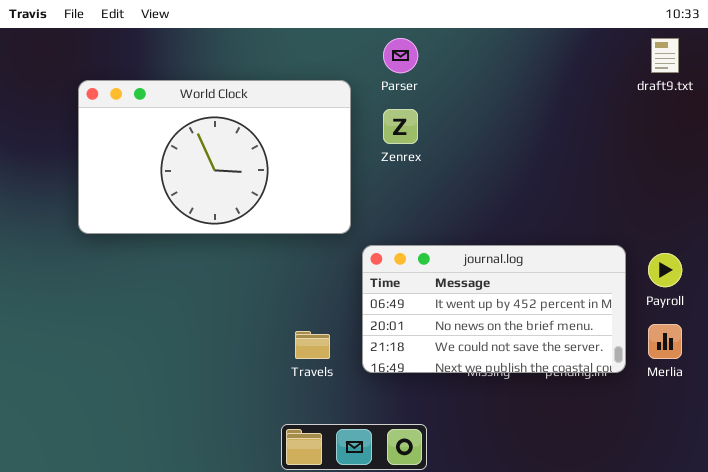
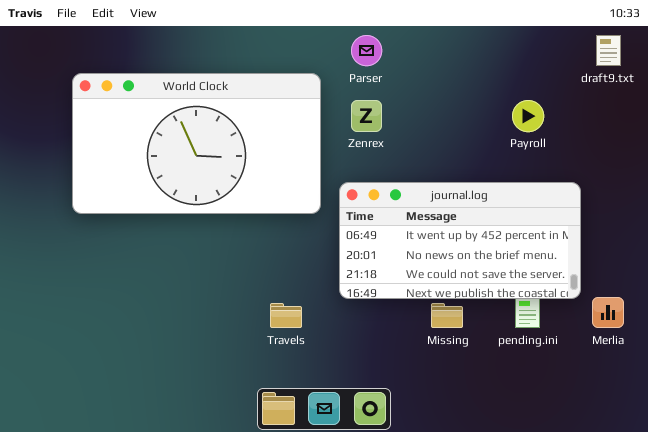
journal.log: [362,245,626,373] -> [339,182,581,299], moved
Payroll: [648,253,682,287] -> [512,100,544,132], moved

